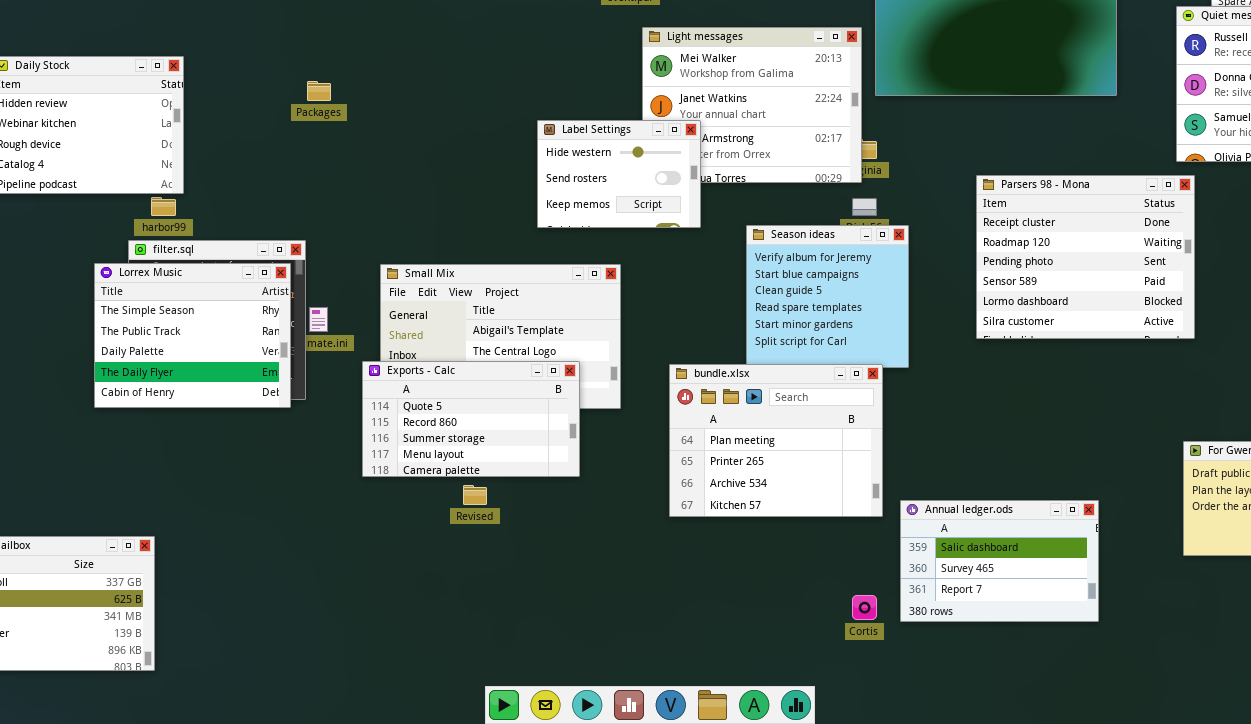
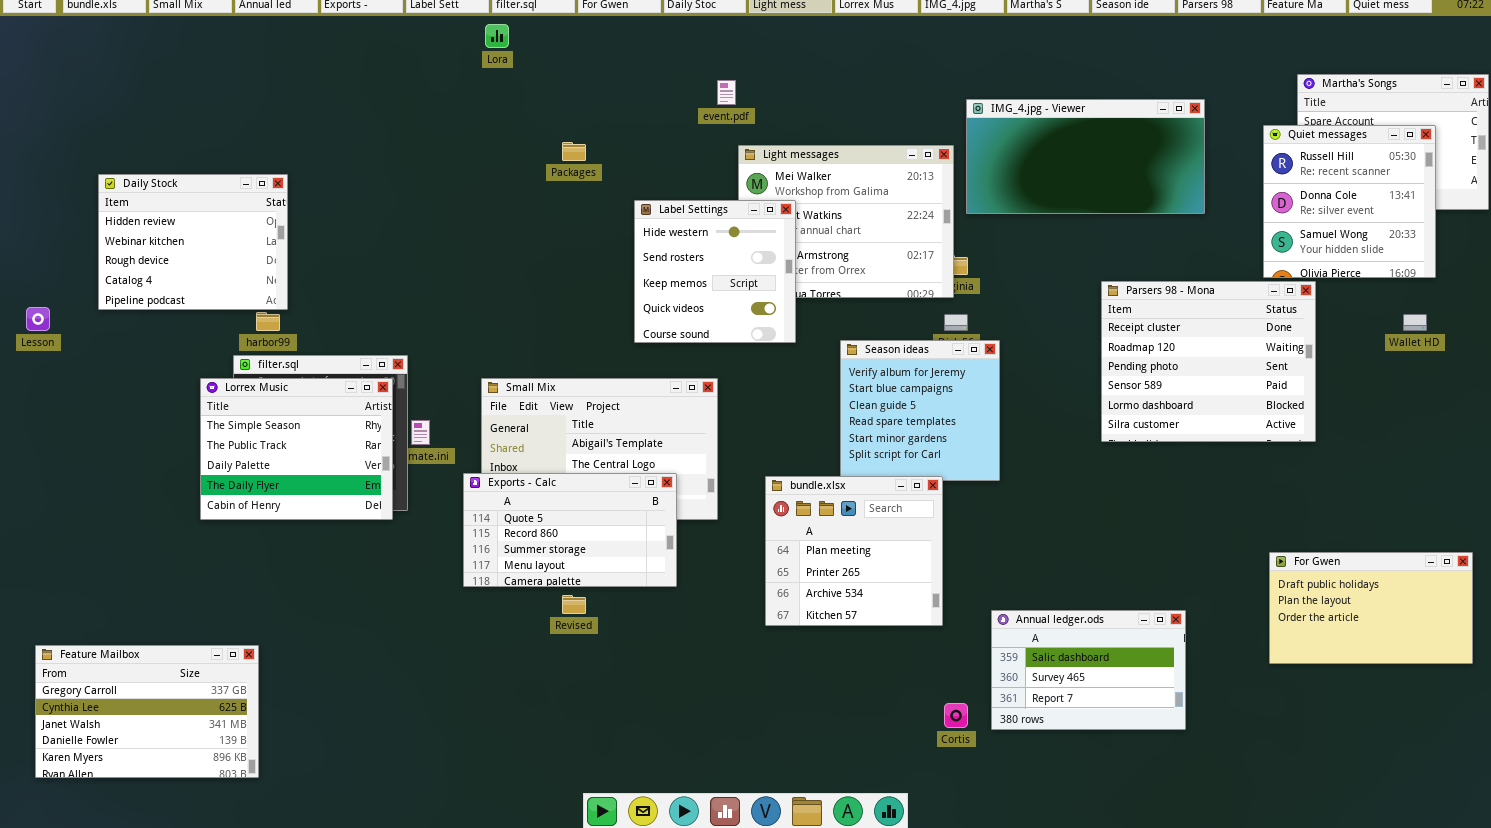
Packages: [307,81,331,101] -> [562,142,586,161], moved
Label Settings: [537,120,701,228] -> [634,200,796,343], resized
Parsers 98 - Mona: [976,175,1195,339] -> [1101,281,1316,442], moved
bundle.xlsx: [669,364,883,517] -> [765,476,943,626], resized

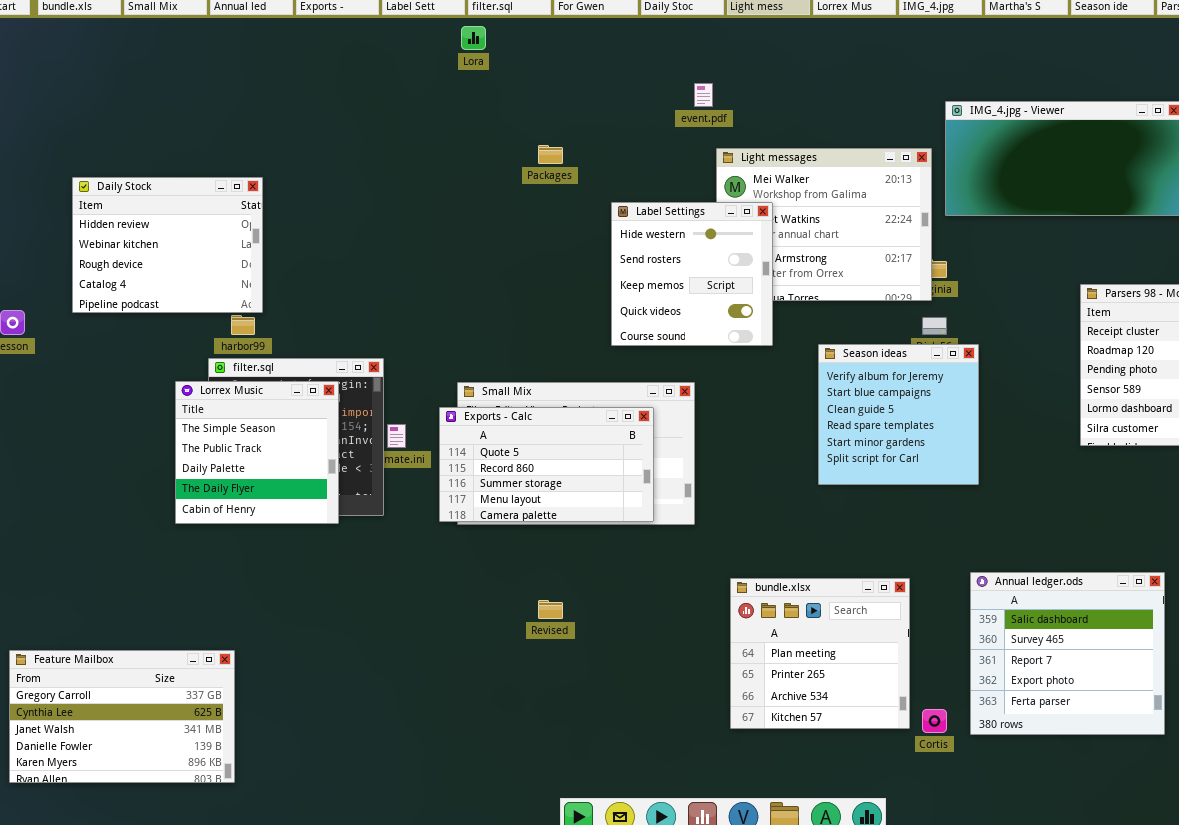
Lorrex Music: [200,378,393,520] -> [175,381,339,524], resized
Exports - Calc: [463,473,677,587] -> [439,407,654,522], moved
bundle.xlsx: [765,476,943,626] -> [730,578,910,729], moved
Annual ledger.ods: [991,610,1186,730] -> [970,572,1165,735], resized

